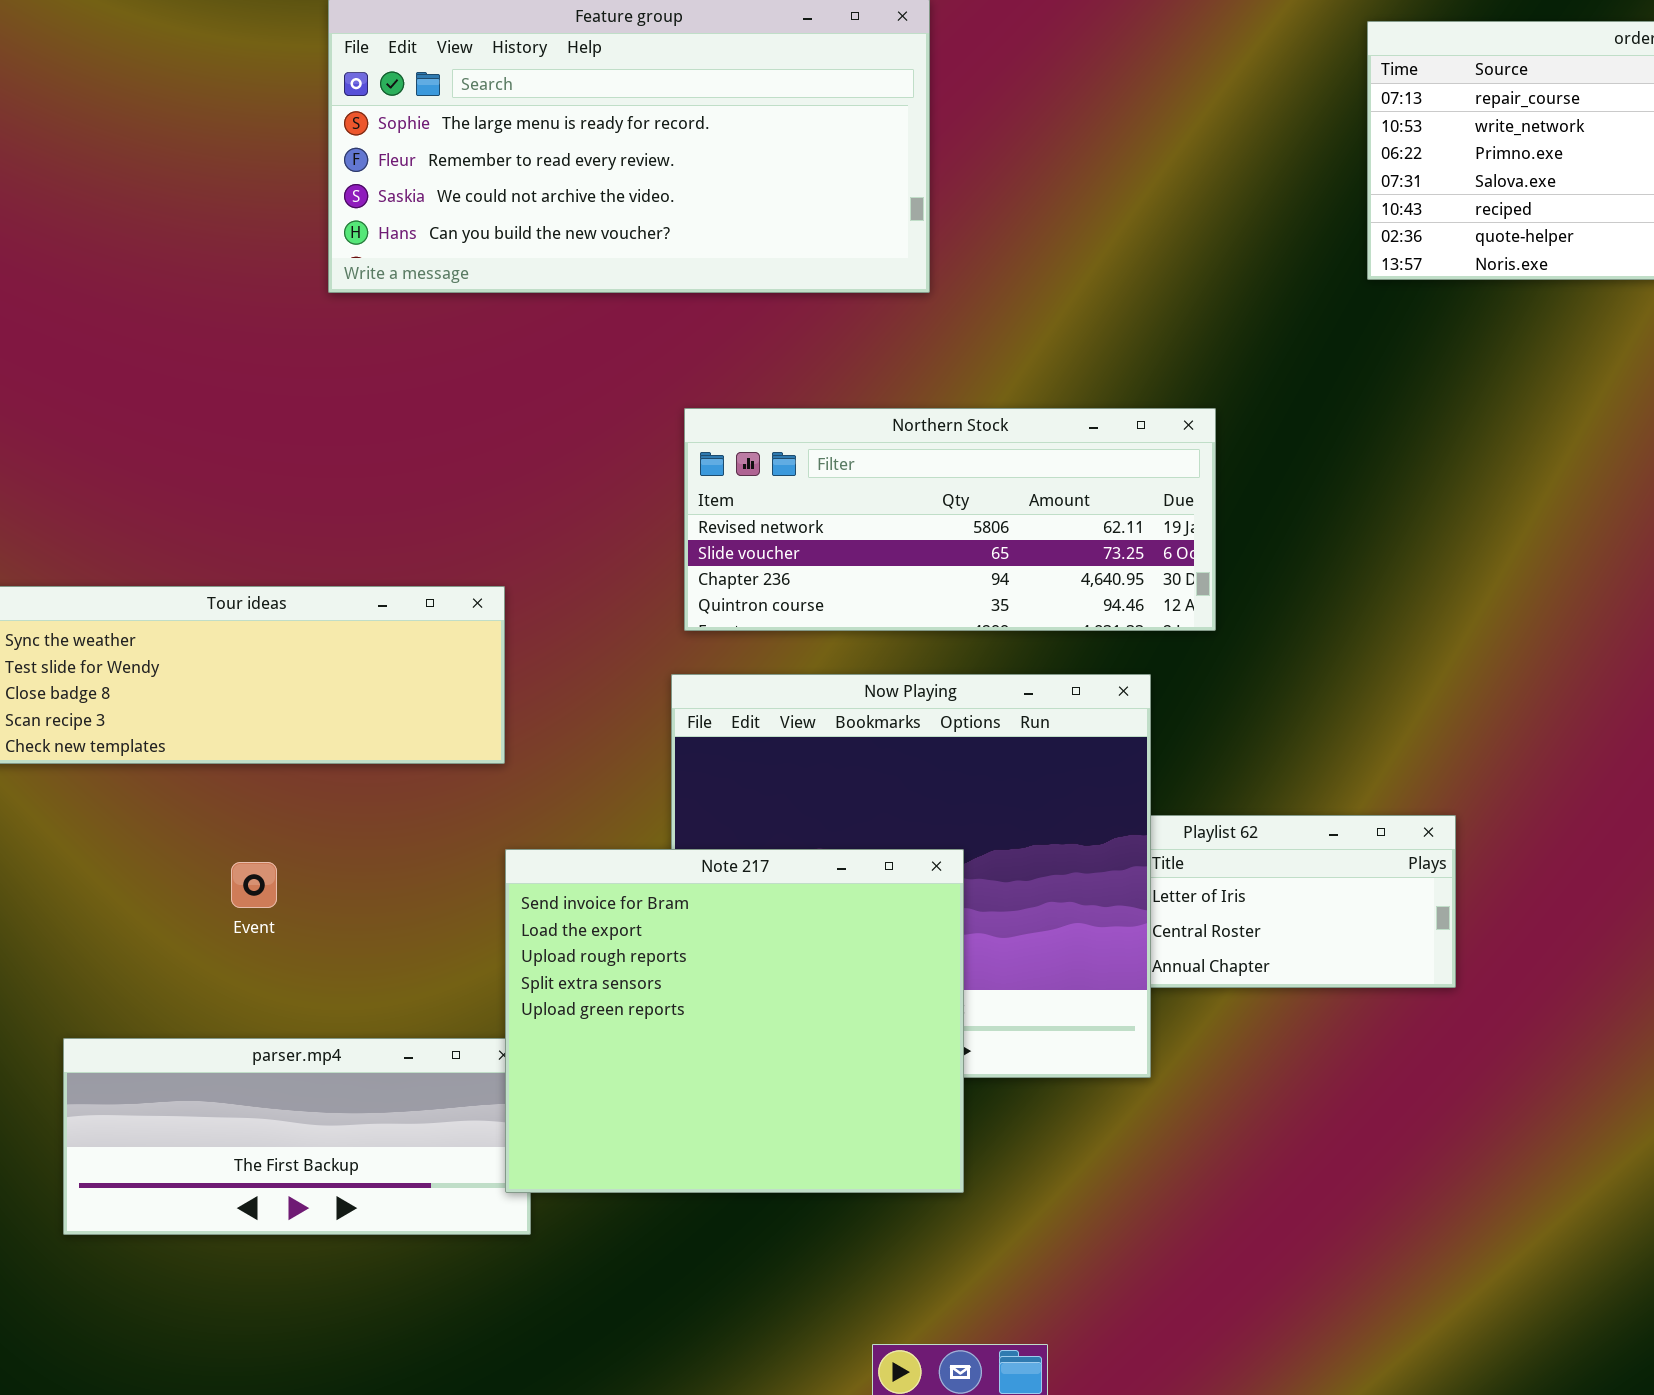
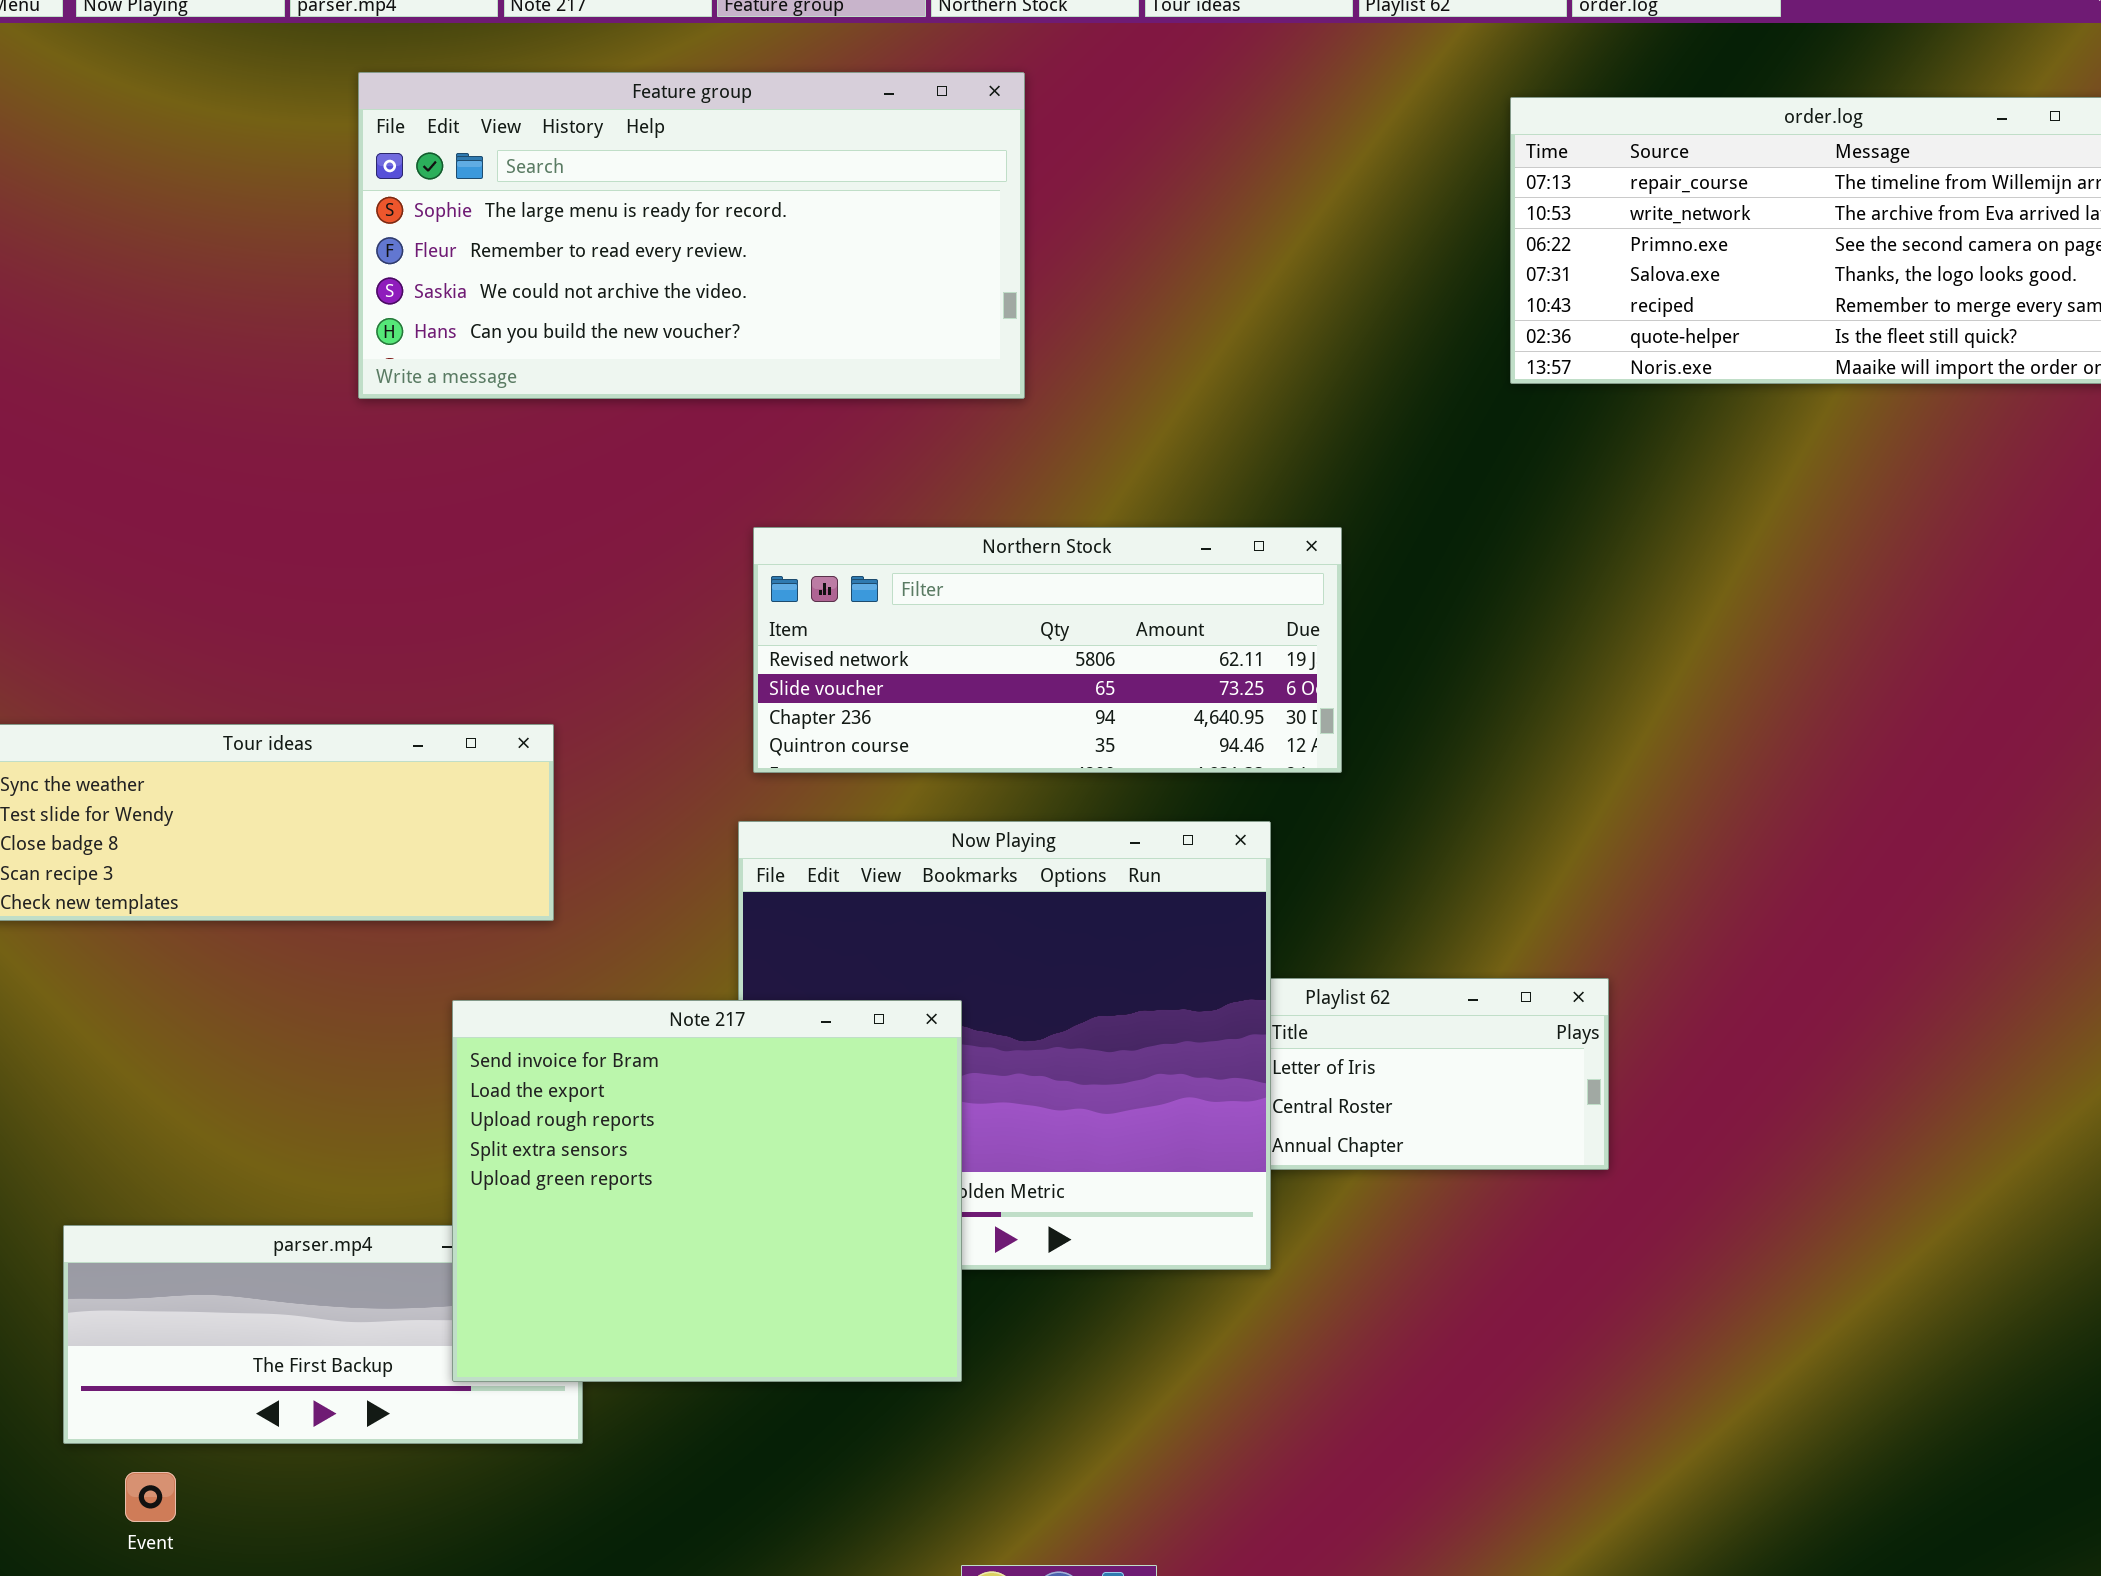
Note 217: [505,849,964,1193] -> [452,1000,962,1382], moved
Event: [231,862,277,908] -> [125,1472,176,1522], moved

